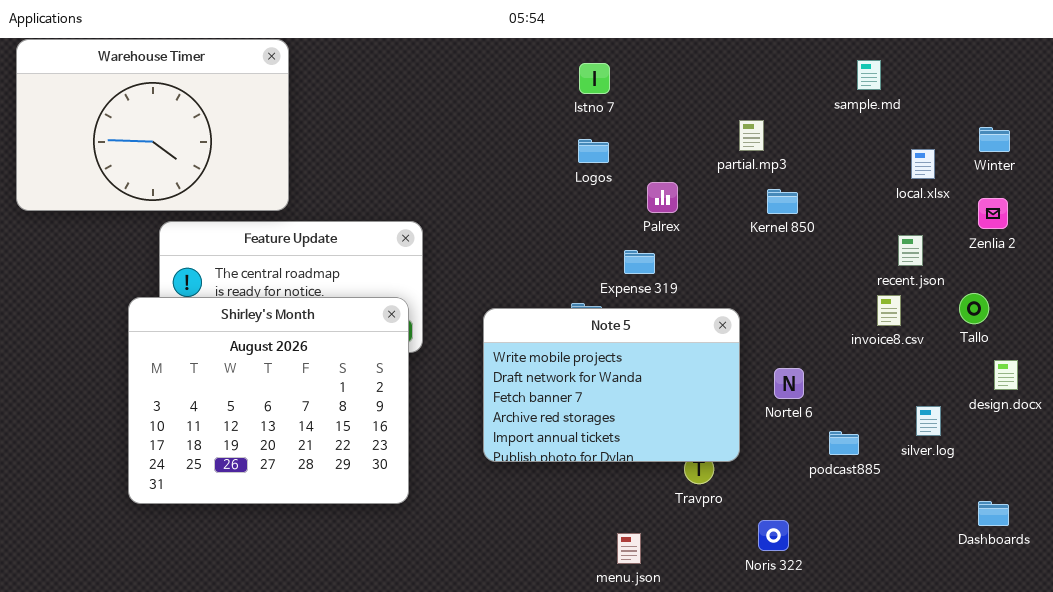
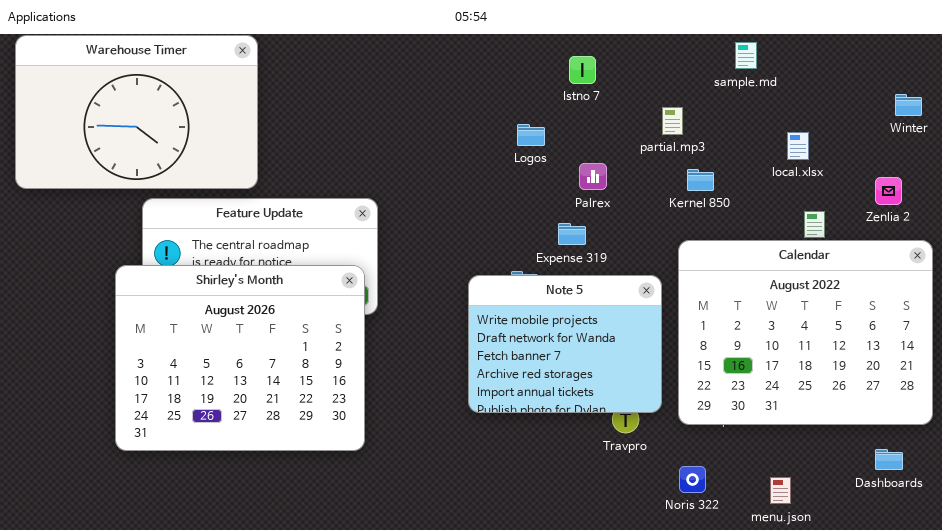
sample.md: [857,60,881,90] -> [735,42,757,69], moved
Istno 7: [579,63,610,94] -> [569,56,596,84], moved
Winter: [979,127,1010,152] -> [895,94,922,116], moved
local.xlsx: [911,149,935,179] -> [787,132,809,160], moved
Calendar: none -> [678,240,933,425], opened
Note 5: [483,308,740,462] -> [468,275,662,413], resized
menu.json: [617,533,641,564] -> [770,477,791,504], moved

